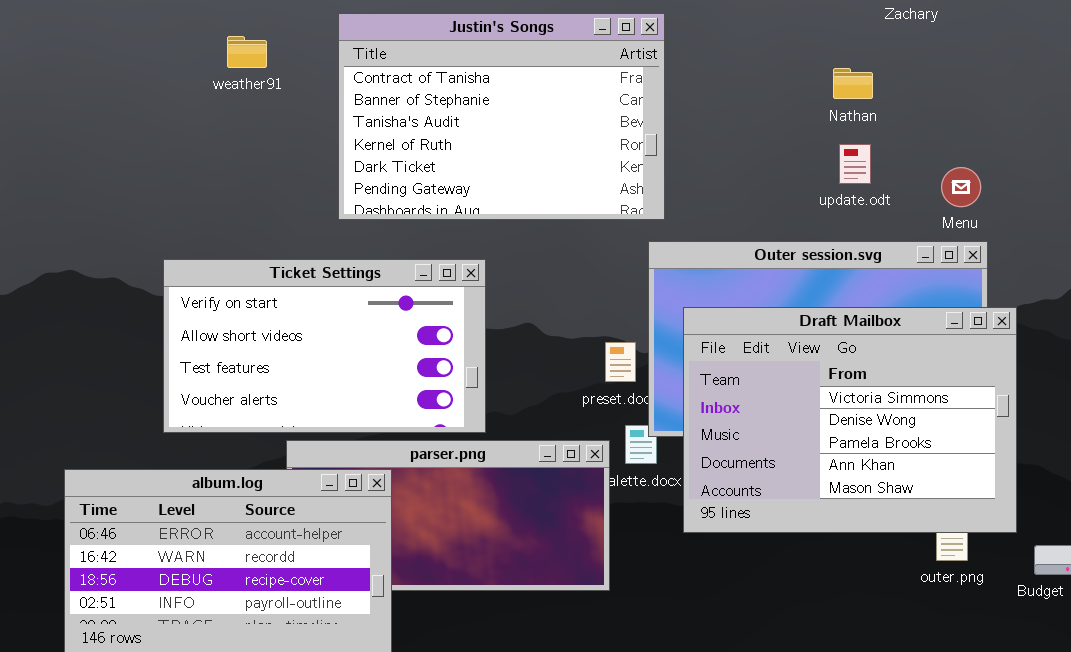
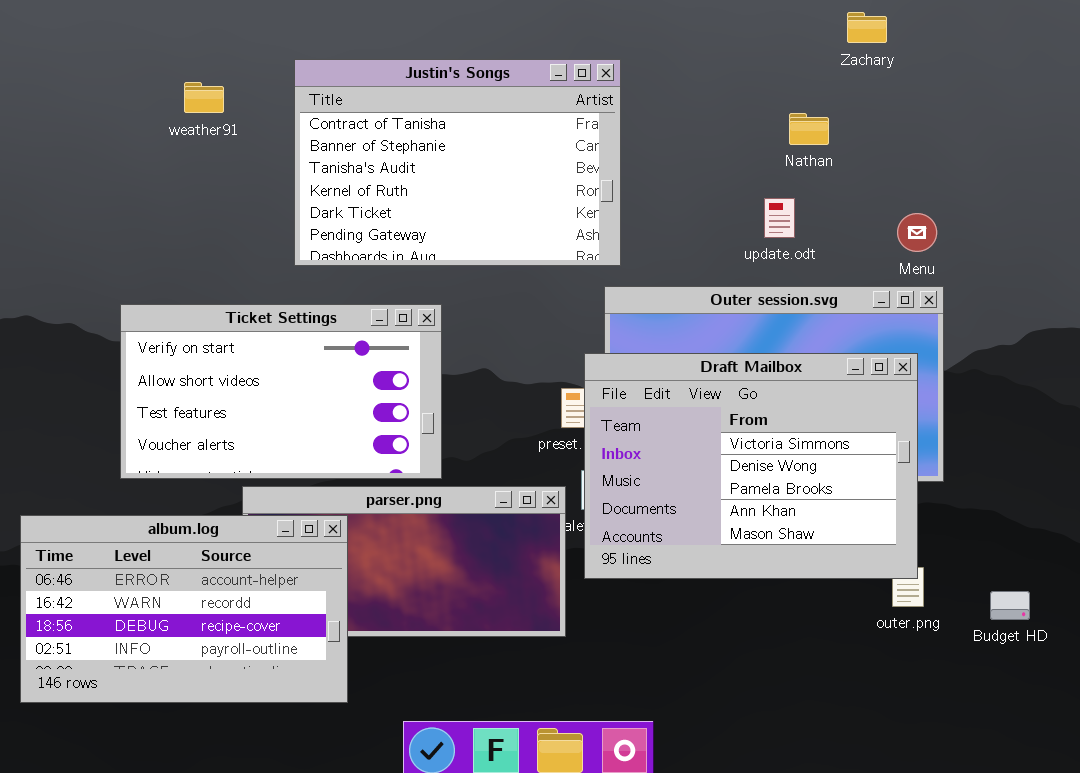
update.odt: [839,144,871,184] -> [764,198,795,238], moved
Draft Mailbox: [683,307,1017,533] -> [584,353,918,579], moved

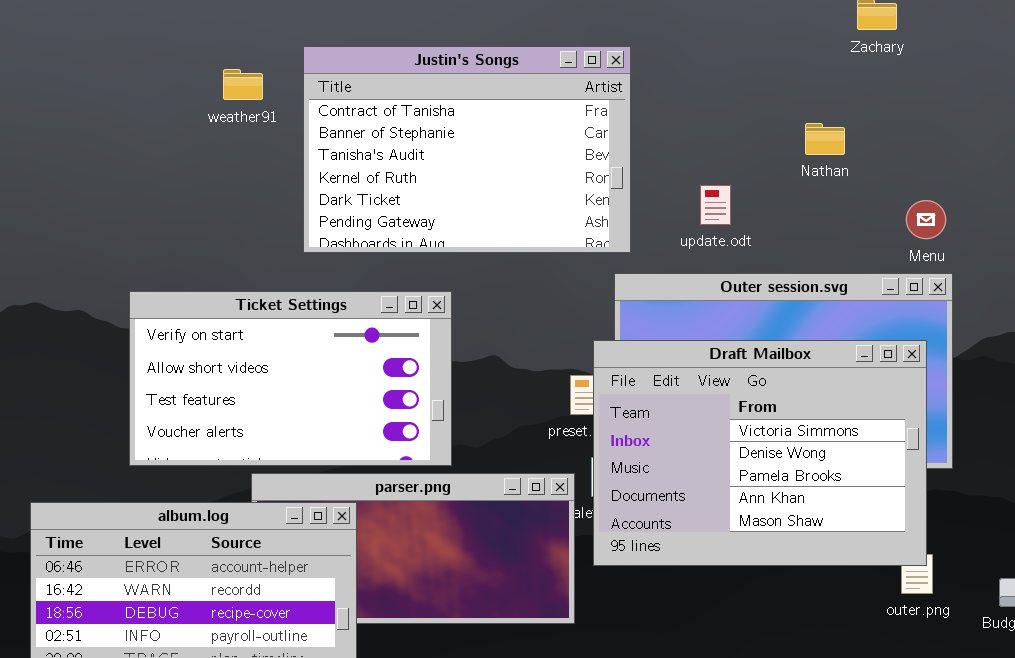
weather91: [184,82,224,113] -> [223,69,263,100], moved
Nathan: [789,113,829,145] -> [805,123,845,155], moved
update.odt: [764,198,795,238] -> [700,185,731,225], moved

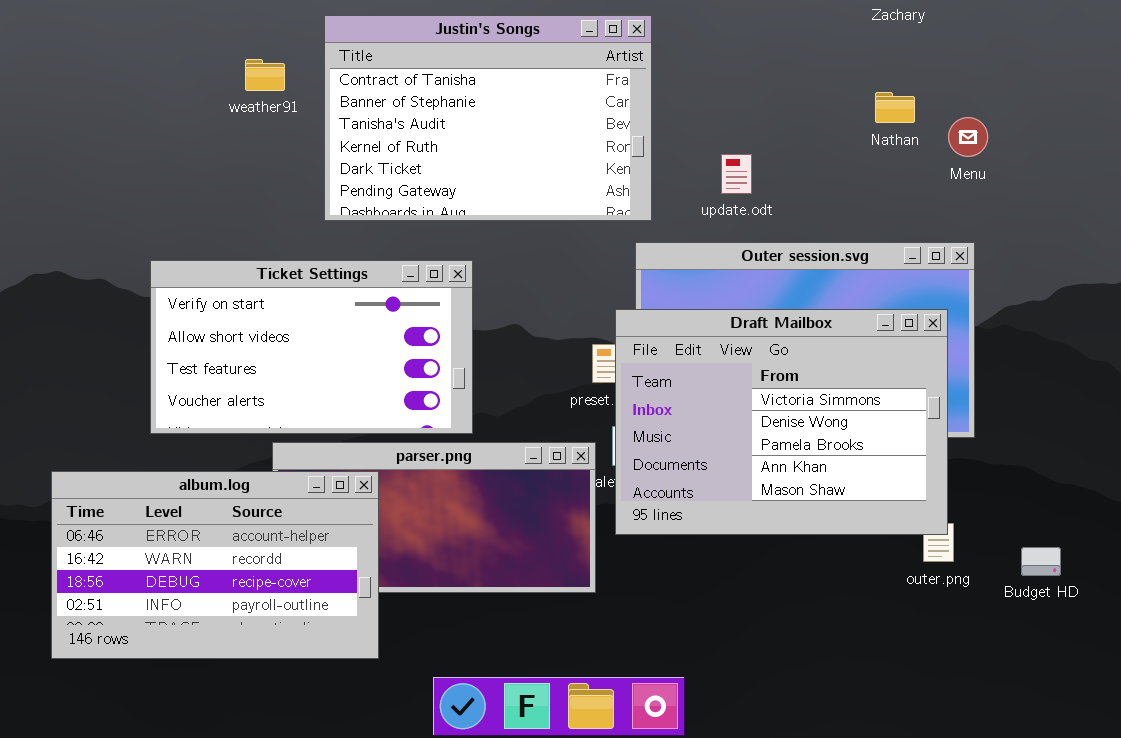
weather91: [223,69,263,100] -> [245,59,285,91], moved
Nathan: [805,123,845,155] -> [875,92,915,123], moved
Menu: [906,200,946,239] -> [948,117,988,157], moved

